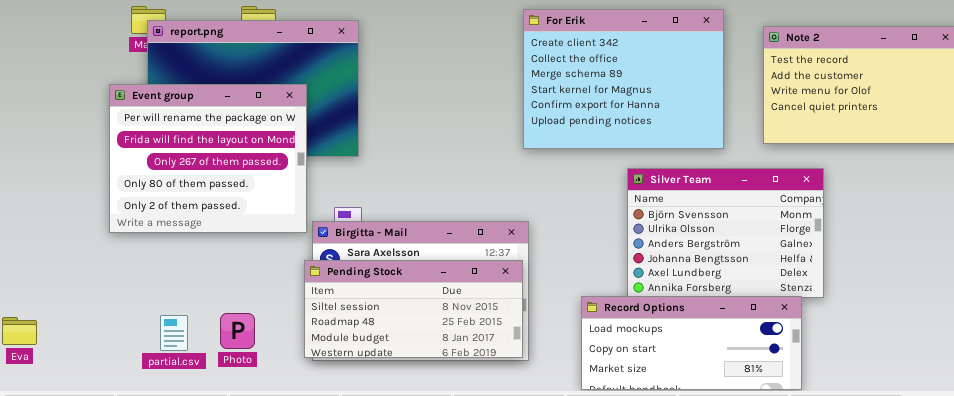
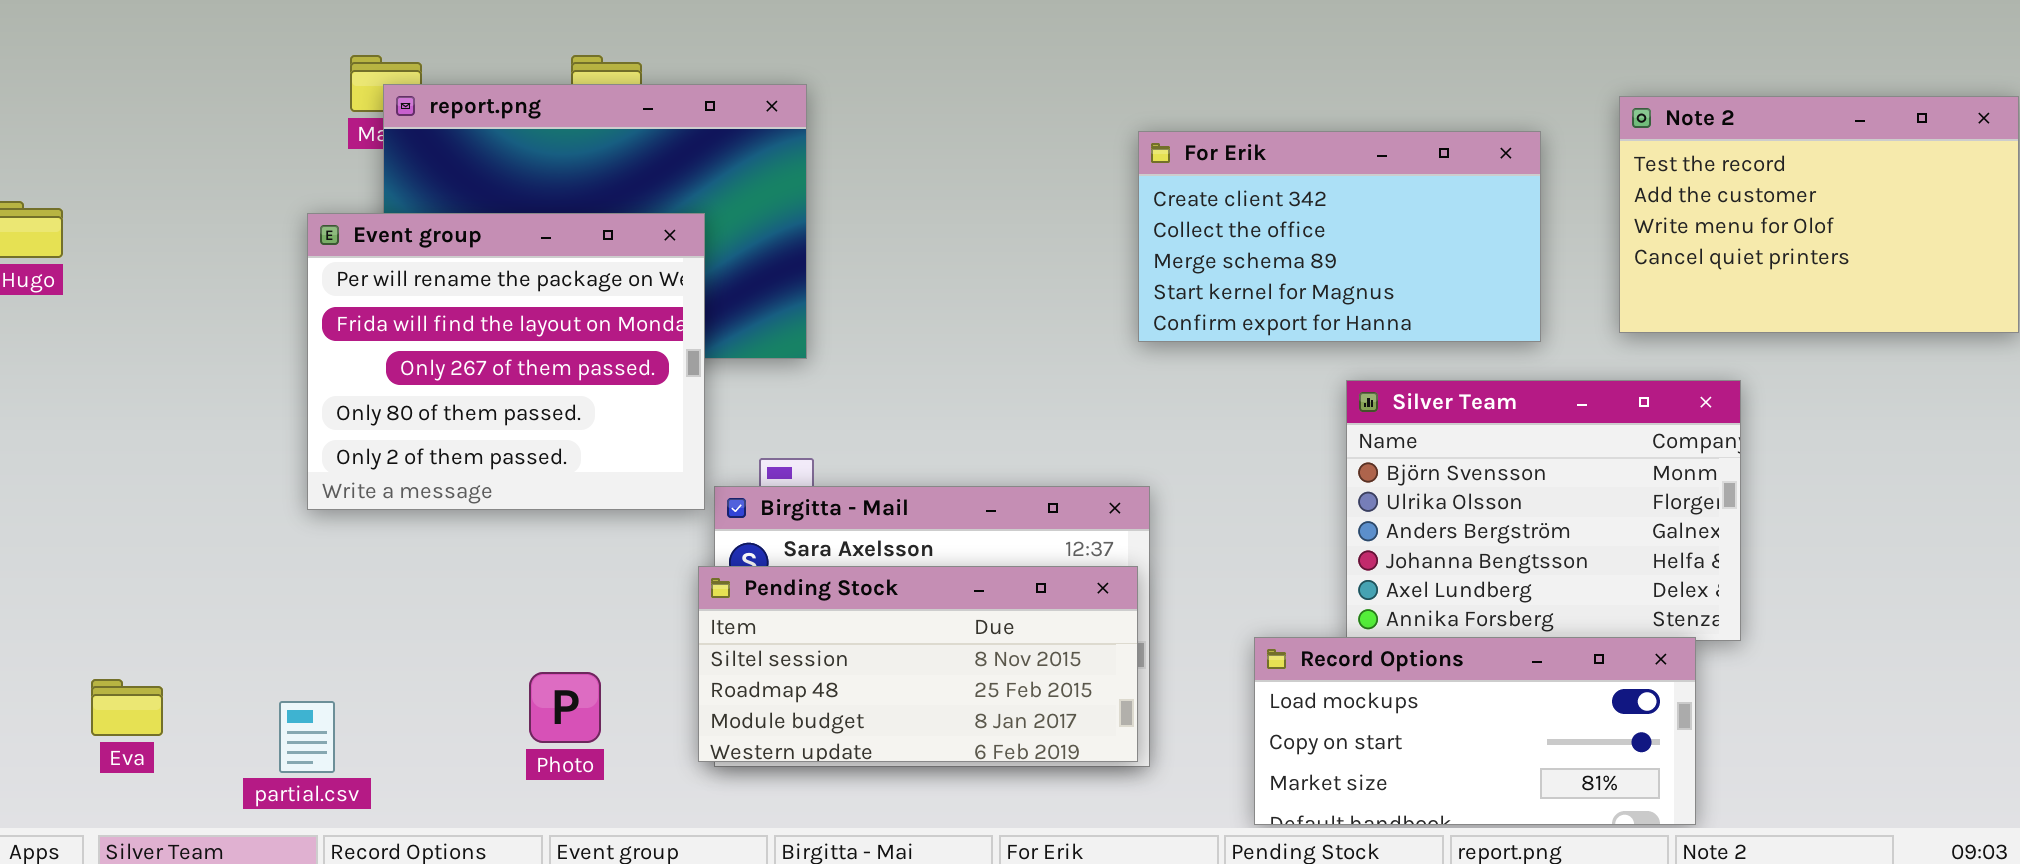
For Erik: [523,9,724,149] -> [1138,131,1541,342], resized
partial.csv: [160,315,188,351] -> [279,701,335,773], moved

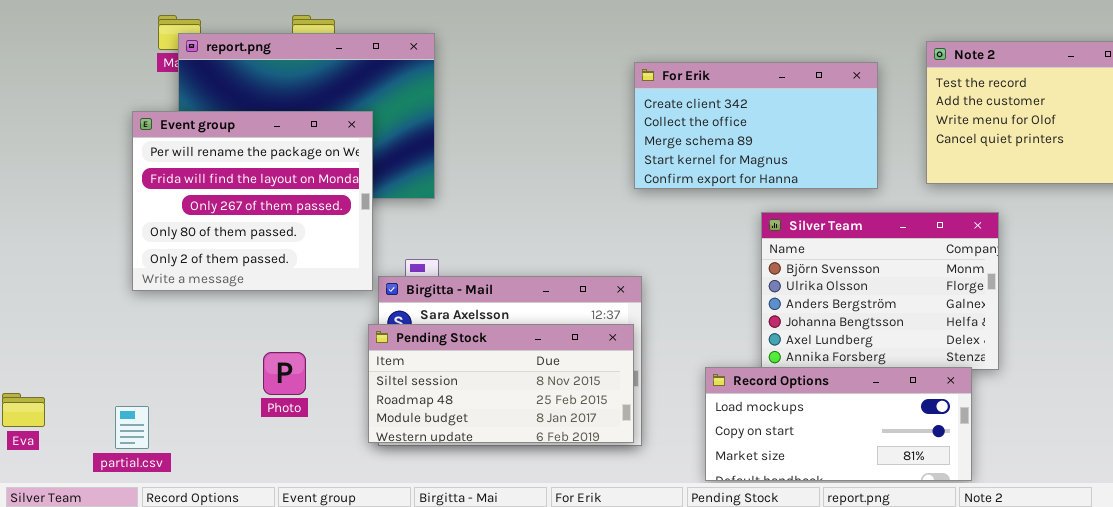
Photo: [529,672,601,743] -> [263,352,306,395], moved

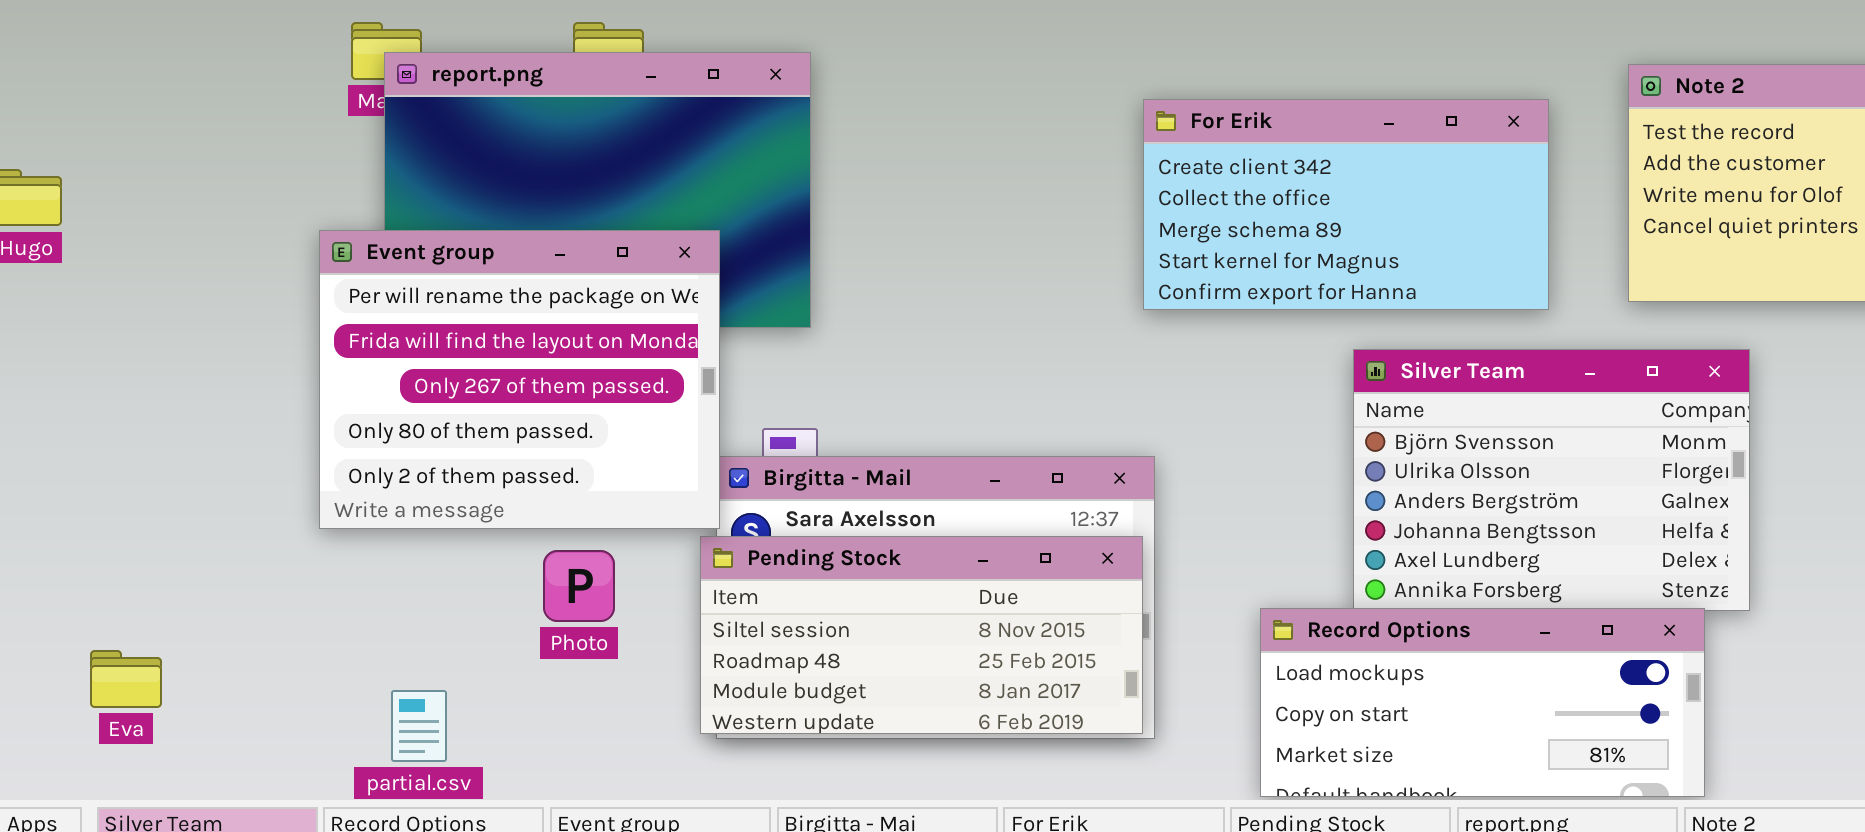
Event group: [132,111,373,291] -> [319,230,720,529], moved
Photo: [263,352,306,395] -> [543,550,615,622], moved
partial.csv: [115,406,149,449] -> [391,690,447,762], moved

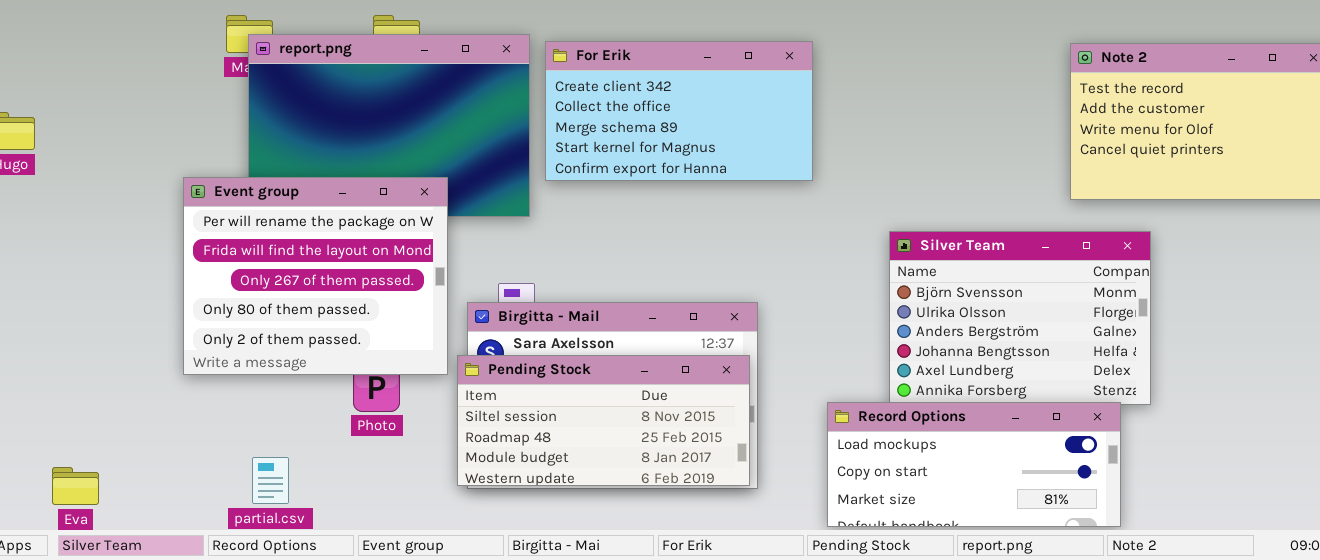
For Erik: [1143,99,1549,310] -> [545,41,813,181], moved
Event group: [319,230,720,529] -> [183,177,448,375], moved
Eva: [90,650,162,708] -> [52,467,99,505], moved

